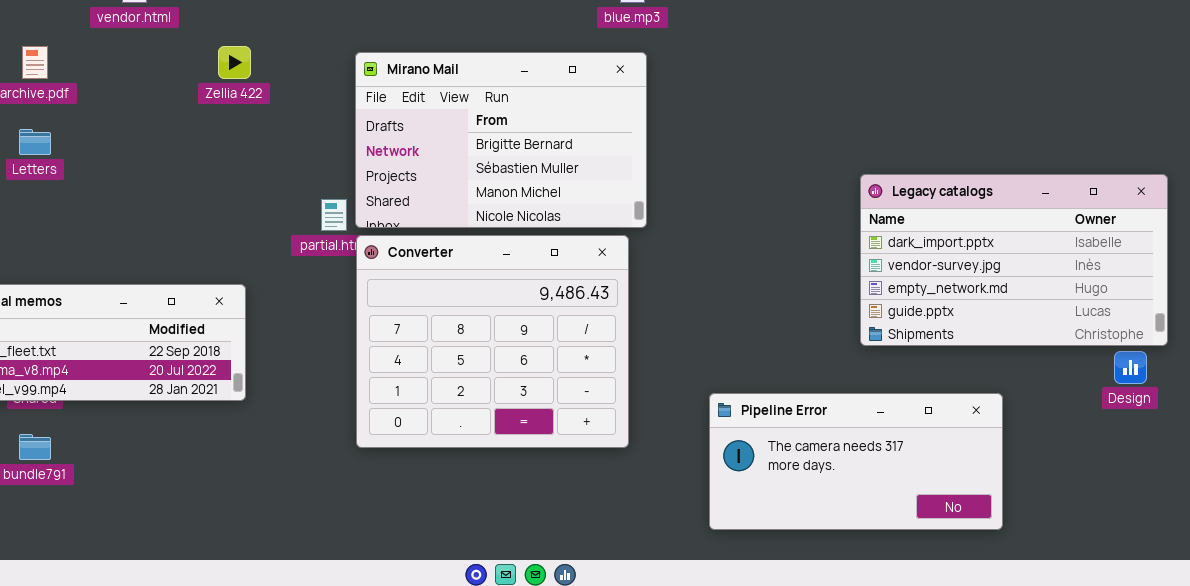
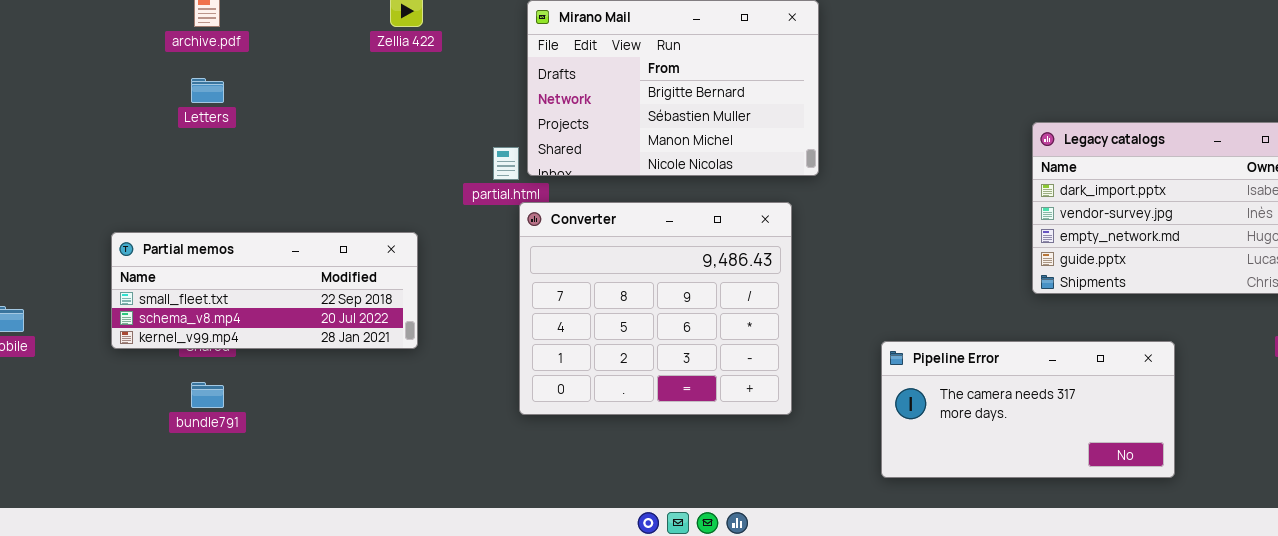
Converter: [356,235,629,448] -> [519,202,792,415], moved

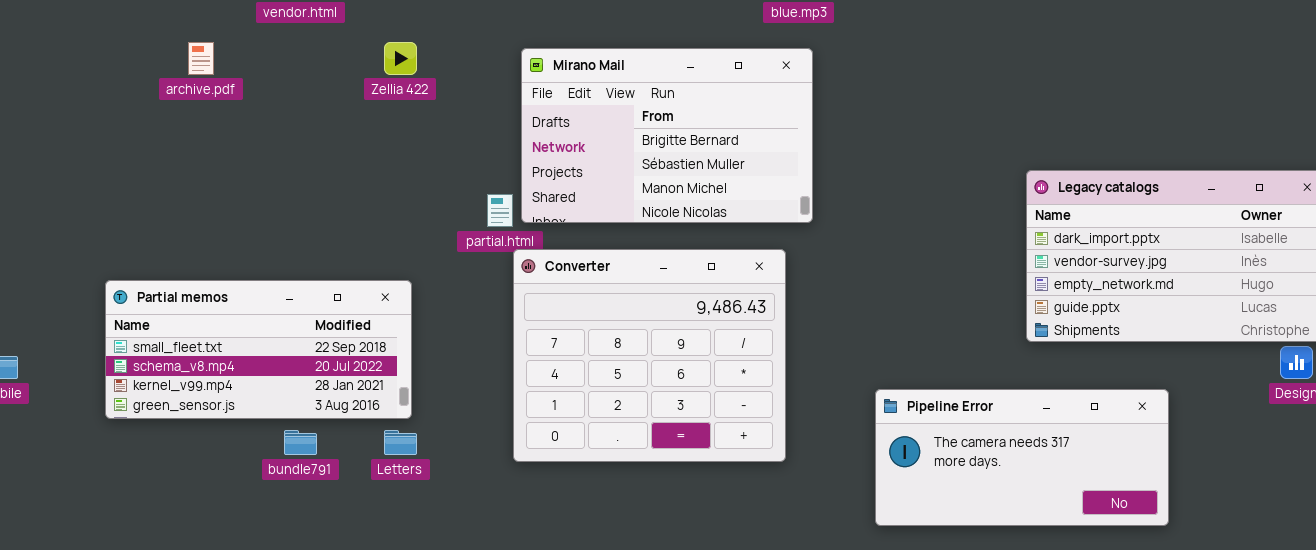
Letters: [191,78,224,103] -> [384,430,417,455], moved
Partial memos: [111,232,418,349] -> [105,280,412,419], resized
bundle791: [191,382,224,408] -> [284,430,317,455], moved

